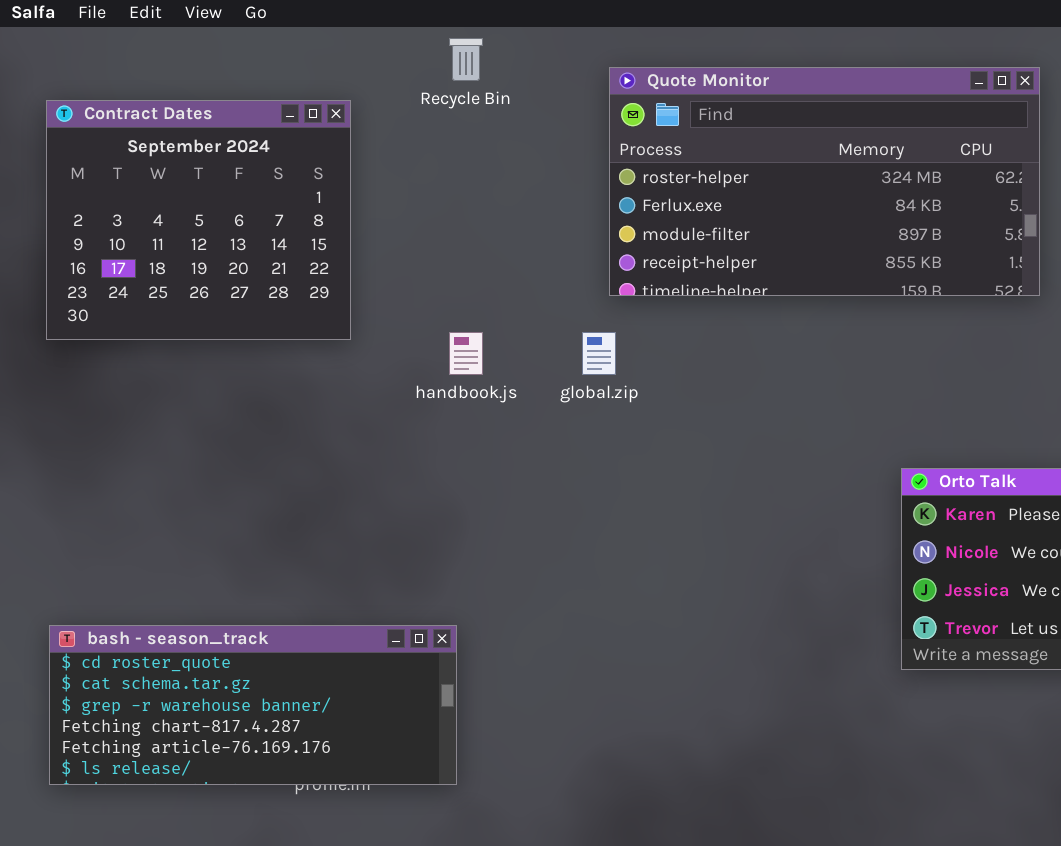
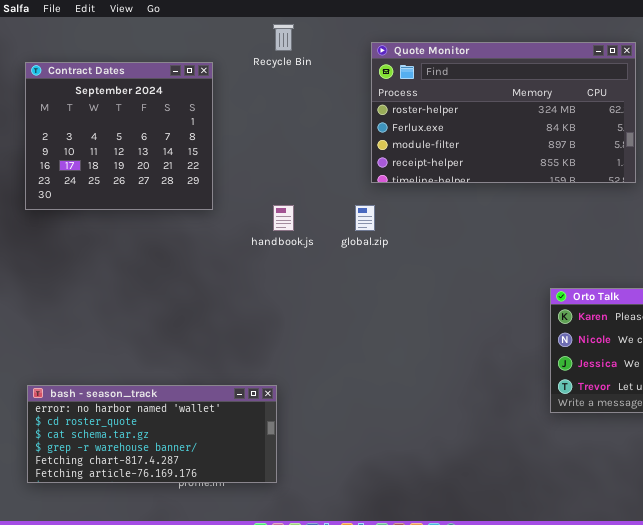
bash - season_track: [49,625,457,785] -> [27,385,277,483], scrolled up 1 row

